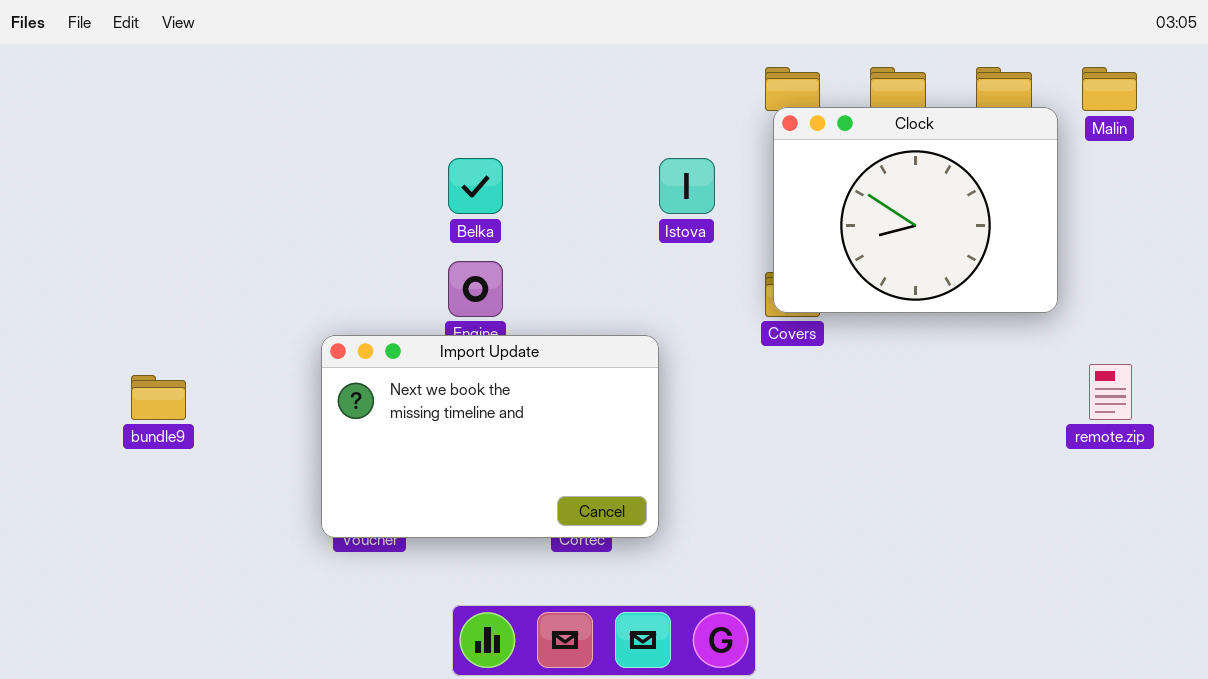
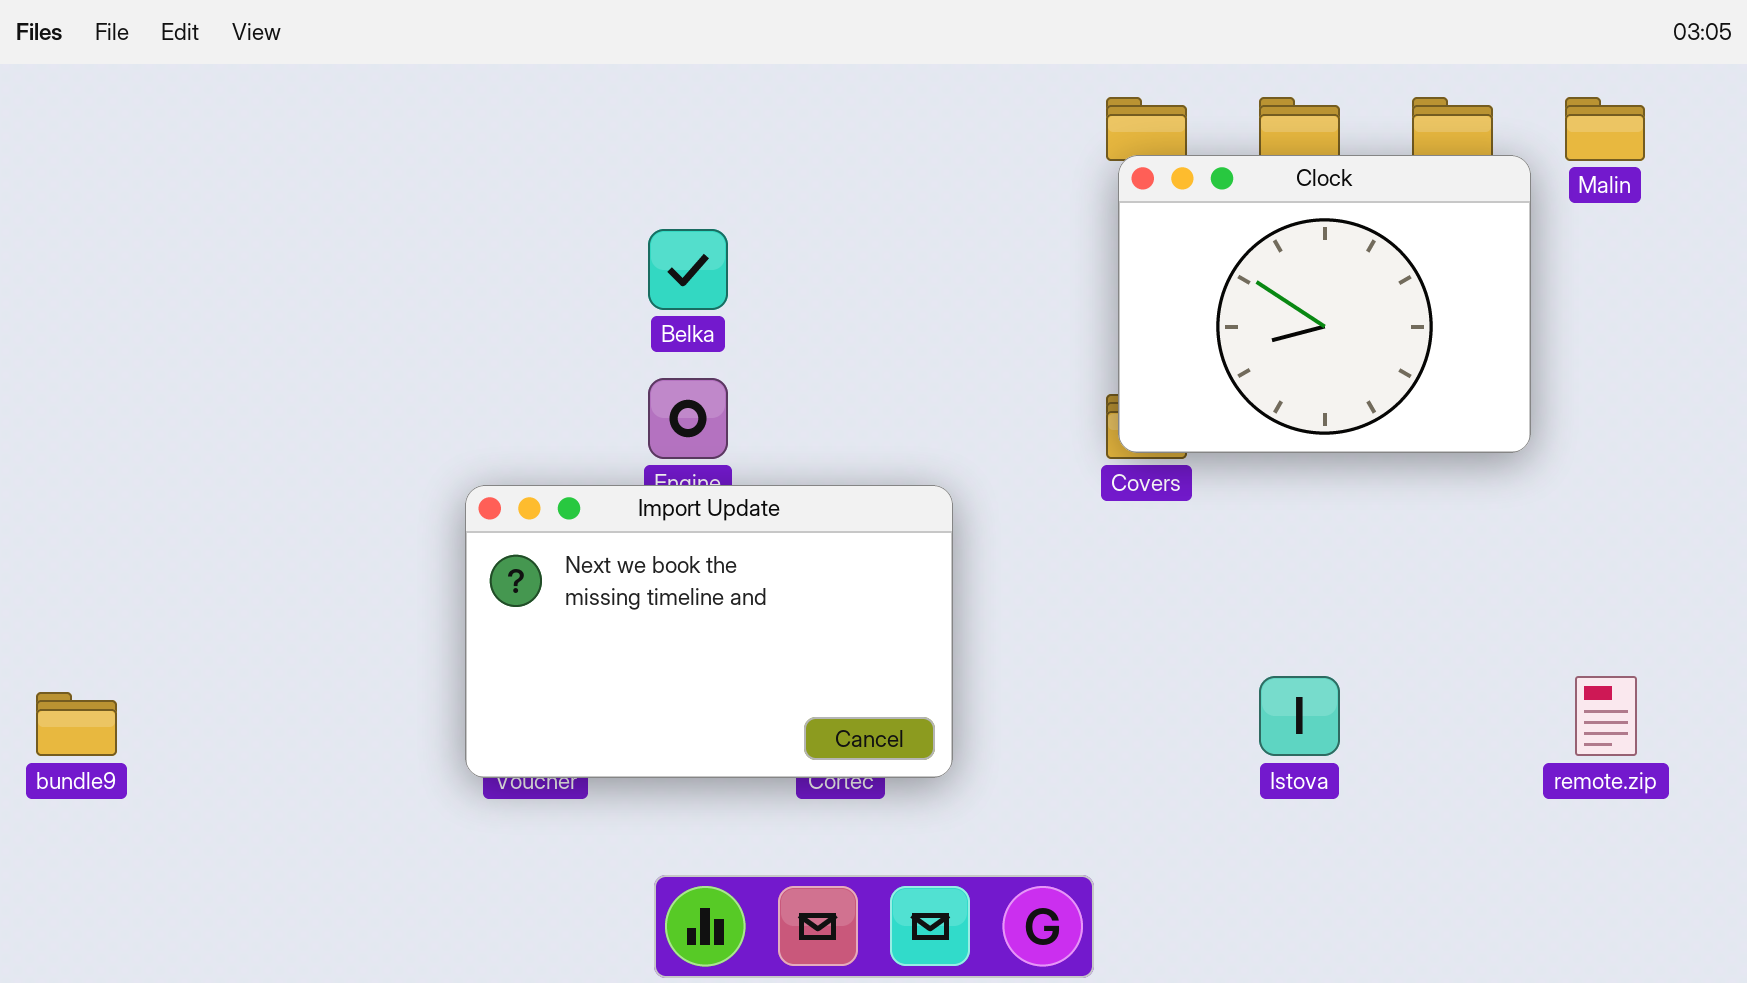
Istova: [659,158,715,214] -> [1259,676,1340,756], moved
remote.zip: [1089,364,1132,420] -> [1575,676,1637,756], moved
bundle9: [131,375,186,420] -> [36,692,117,756], moved

